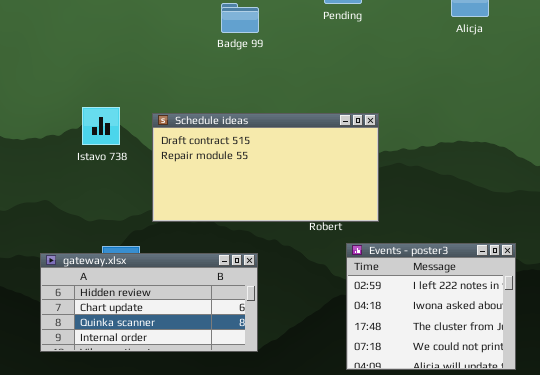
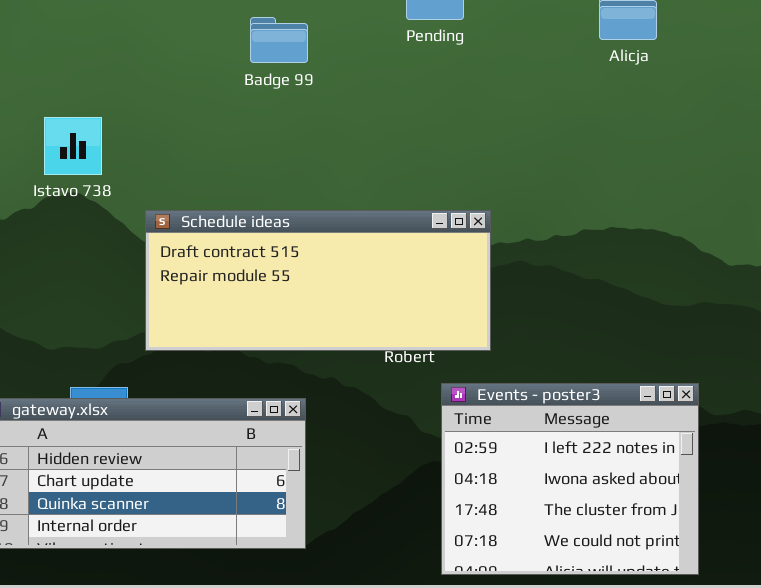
Istavo 738: [82,107,120,145] -> [44,117,102,175], moved
Schedule ideas: [152,113,379,222] -> [145,210,491,351], resized

